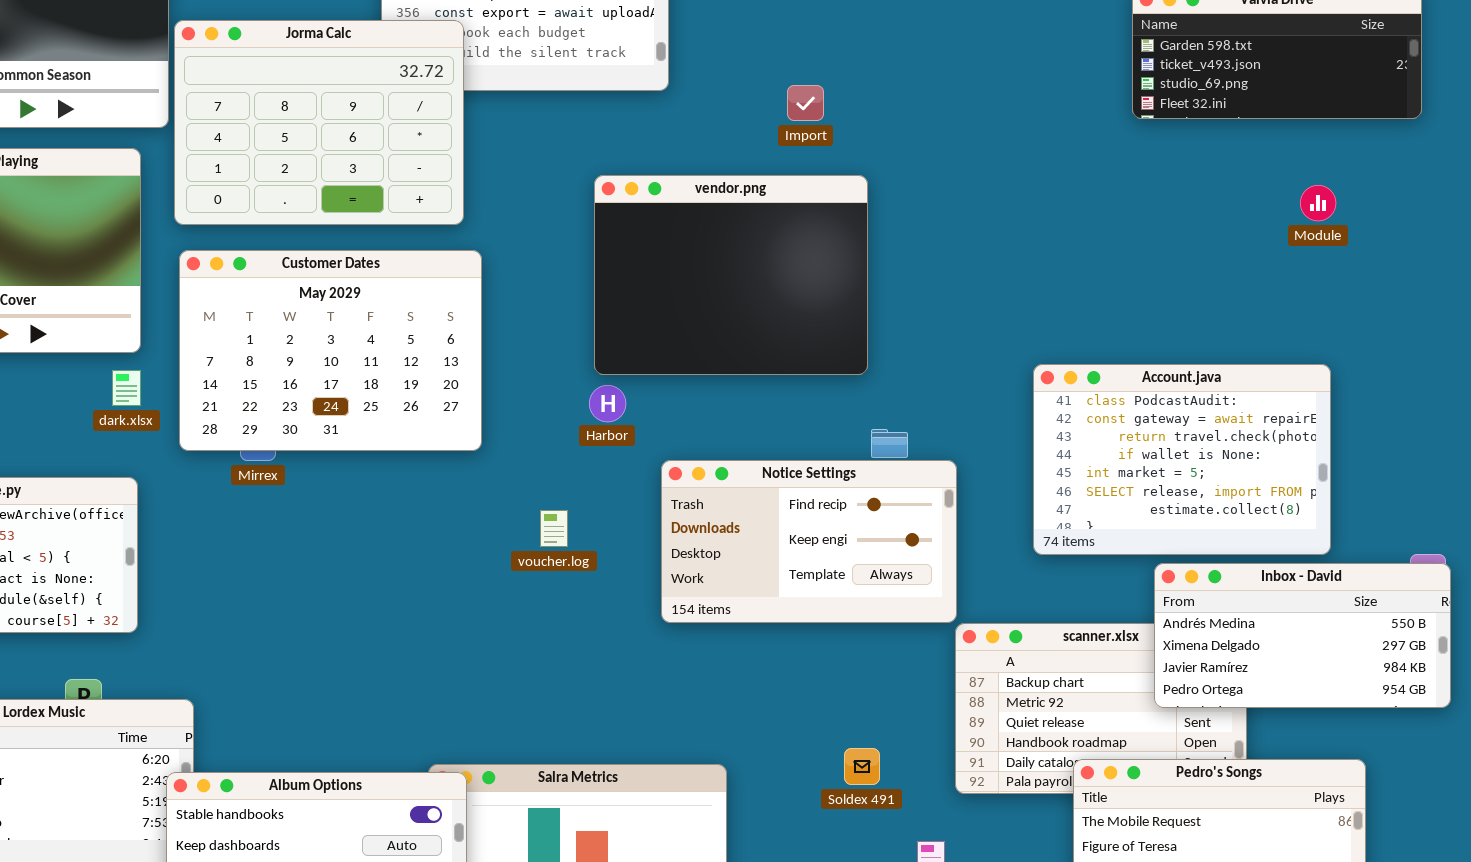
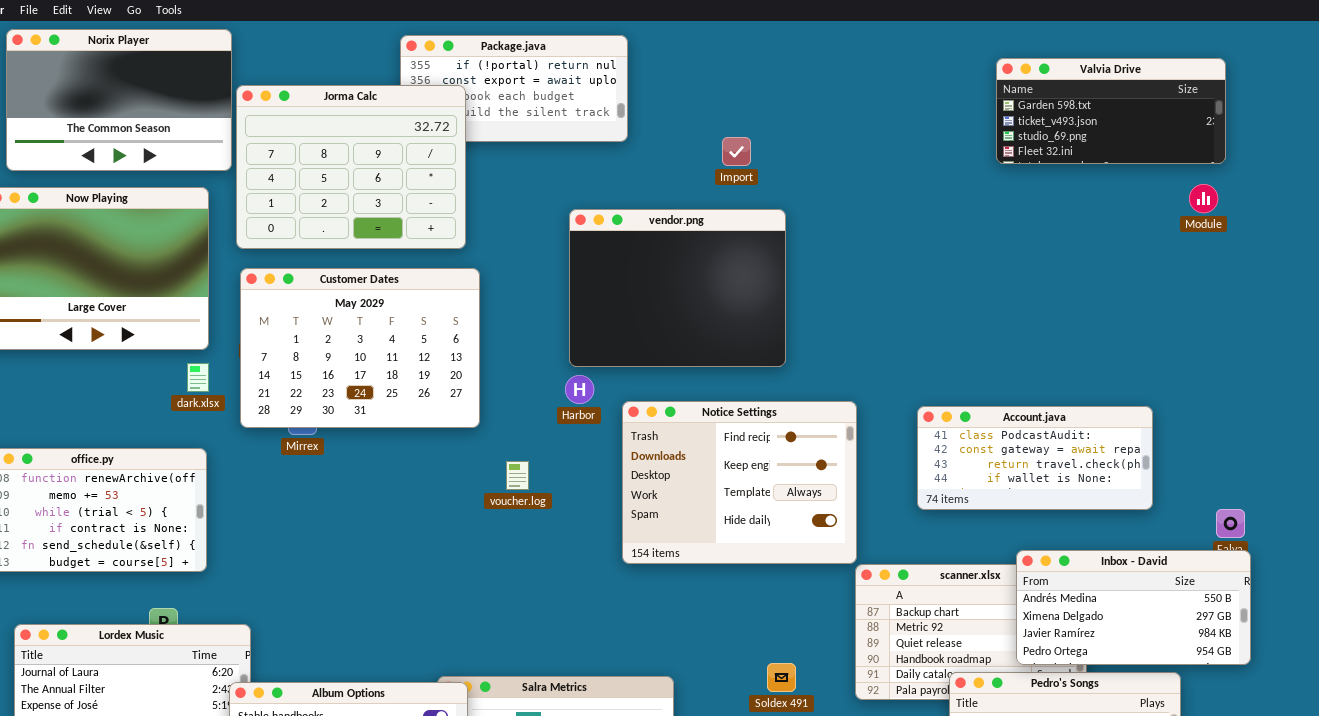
Module: [1300,185,1336,221] -> [1189,184,1218,213], moved
Account.java: [1033,364,1331,555] -> [917,406,1153,510], resized
Notice Settings: [661,460,957,623] -> [622,401,857,564], resized
voucher.log: [540,510,568,547] -> [506,461,529,490], moved
Inbox - David: [1154,563,1451,708] -> [1016,550,1251,665], moved

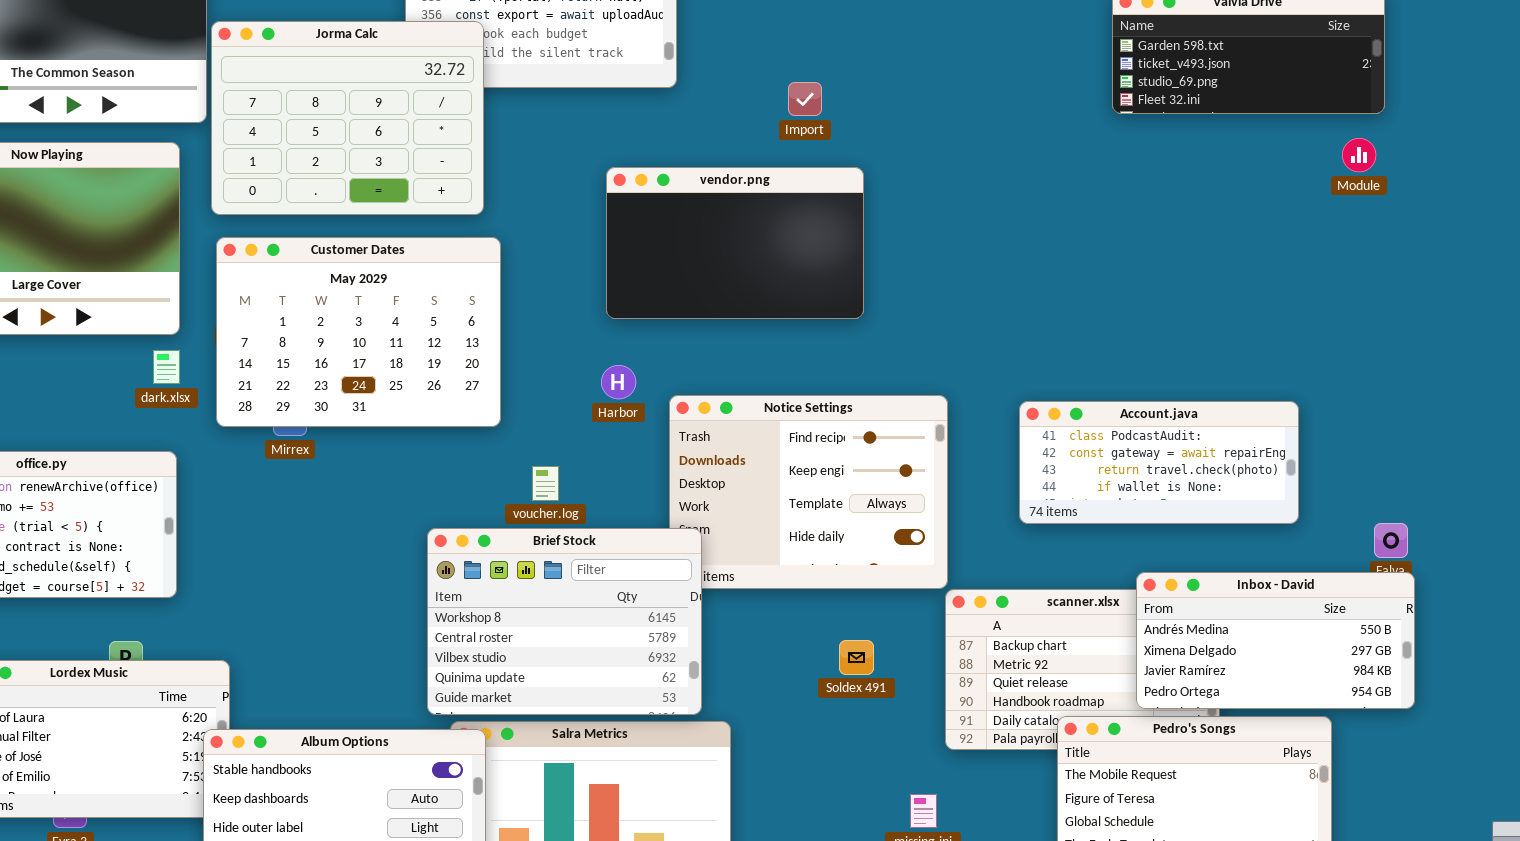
vendor.png: [569,209,786,367] -> [606,167,864,319], resized
Brief Stock: none -> [427,528,702,715], opened
Soldex 491: [767,663,796,692] -> [839,640,874,675], moved

